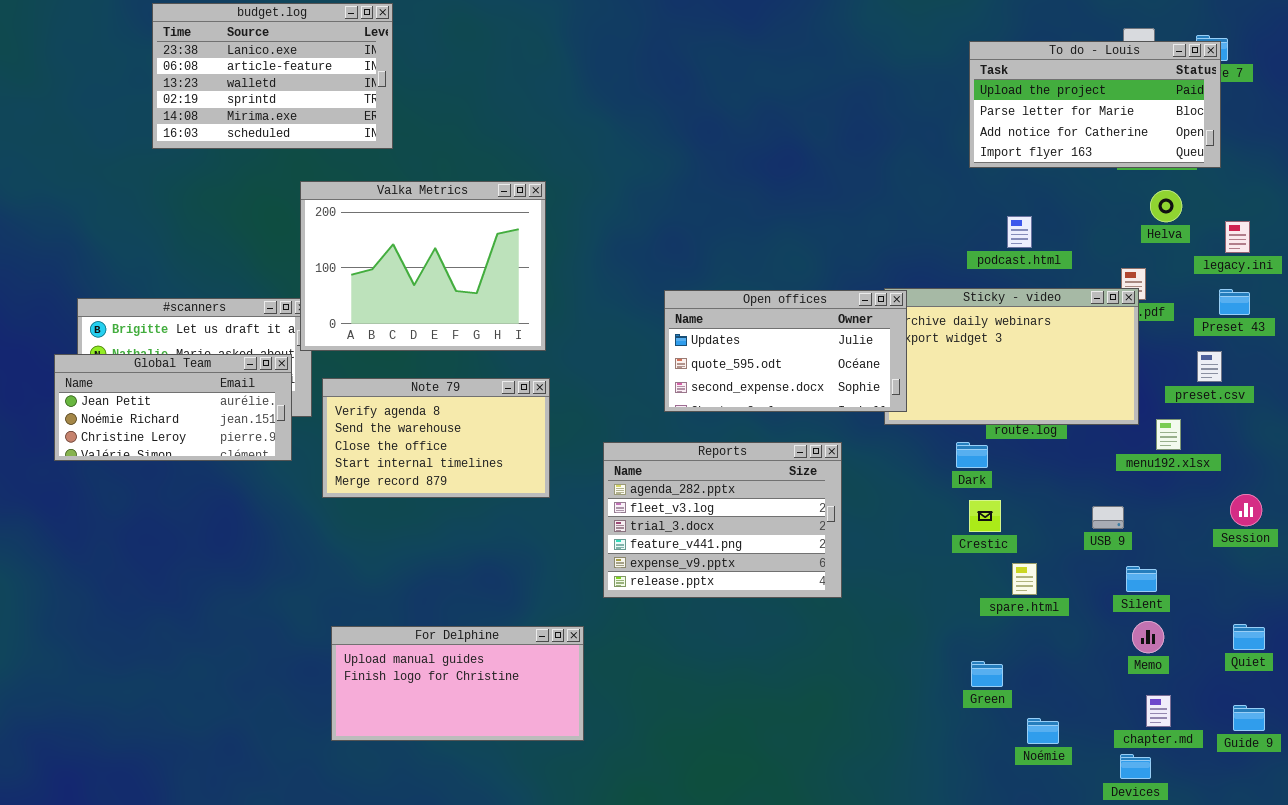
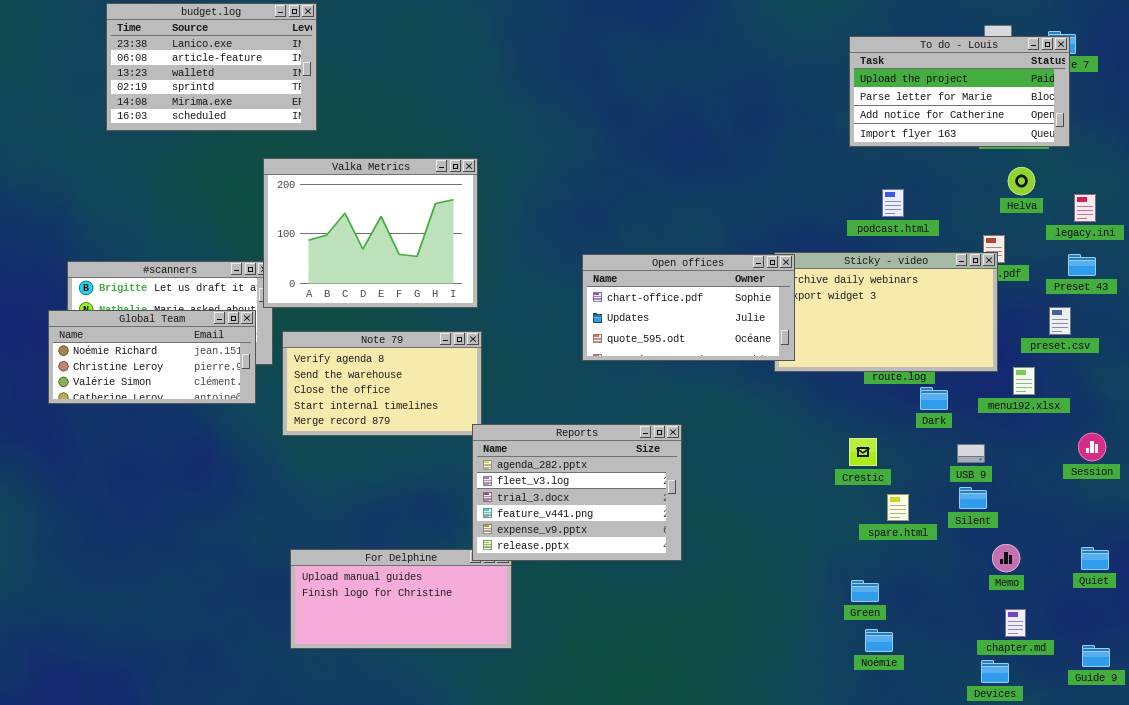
budget.log: [152,3,393,149] -> [106,3,317,131], moved
Open offices: [664,290,907,412] -> [582,254,795,361], scrolled up 1 row
Global Team: [54,354,292,461] -> [48,310,256,404], scrolled down 1 row
Reports: [603,442,842,598] -> [472,424,682,561], moved
Dark: [956,442,988,468] -> [920,387,948,410], moved
Silent: [1126,566,1157,592] -> [959,487,987,509], moved
Guide 9: [1233,705,1265,731] -> [1082,645,1110,667], moved
Noémie: [1027,718,1059,744] -> [865,629,893,652], moved

